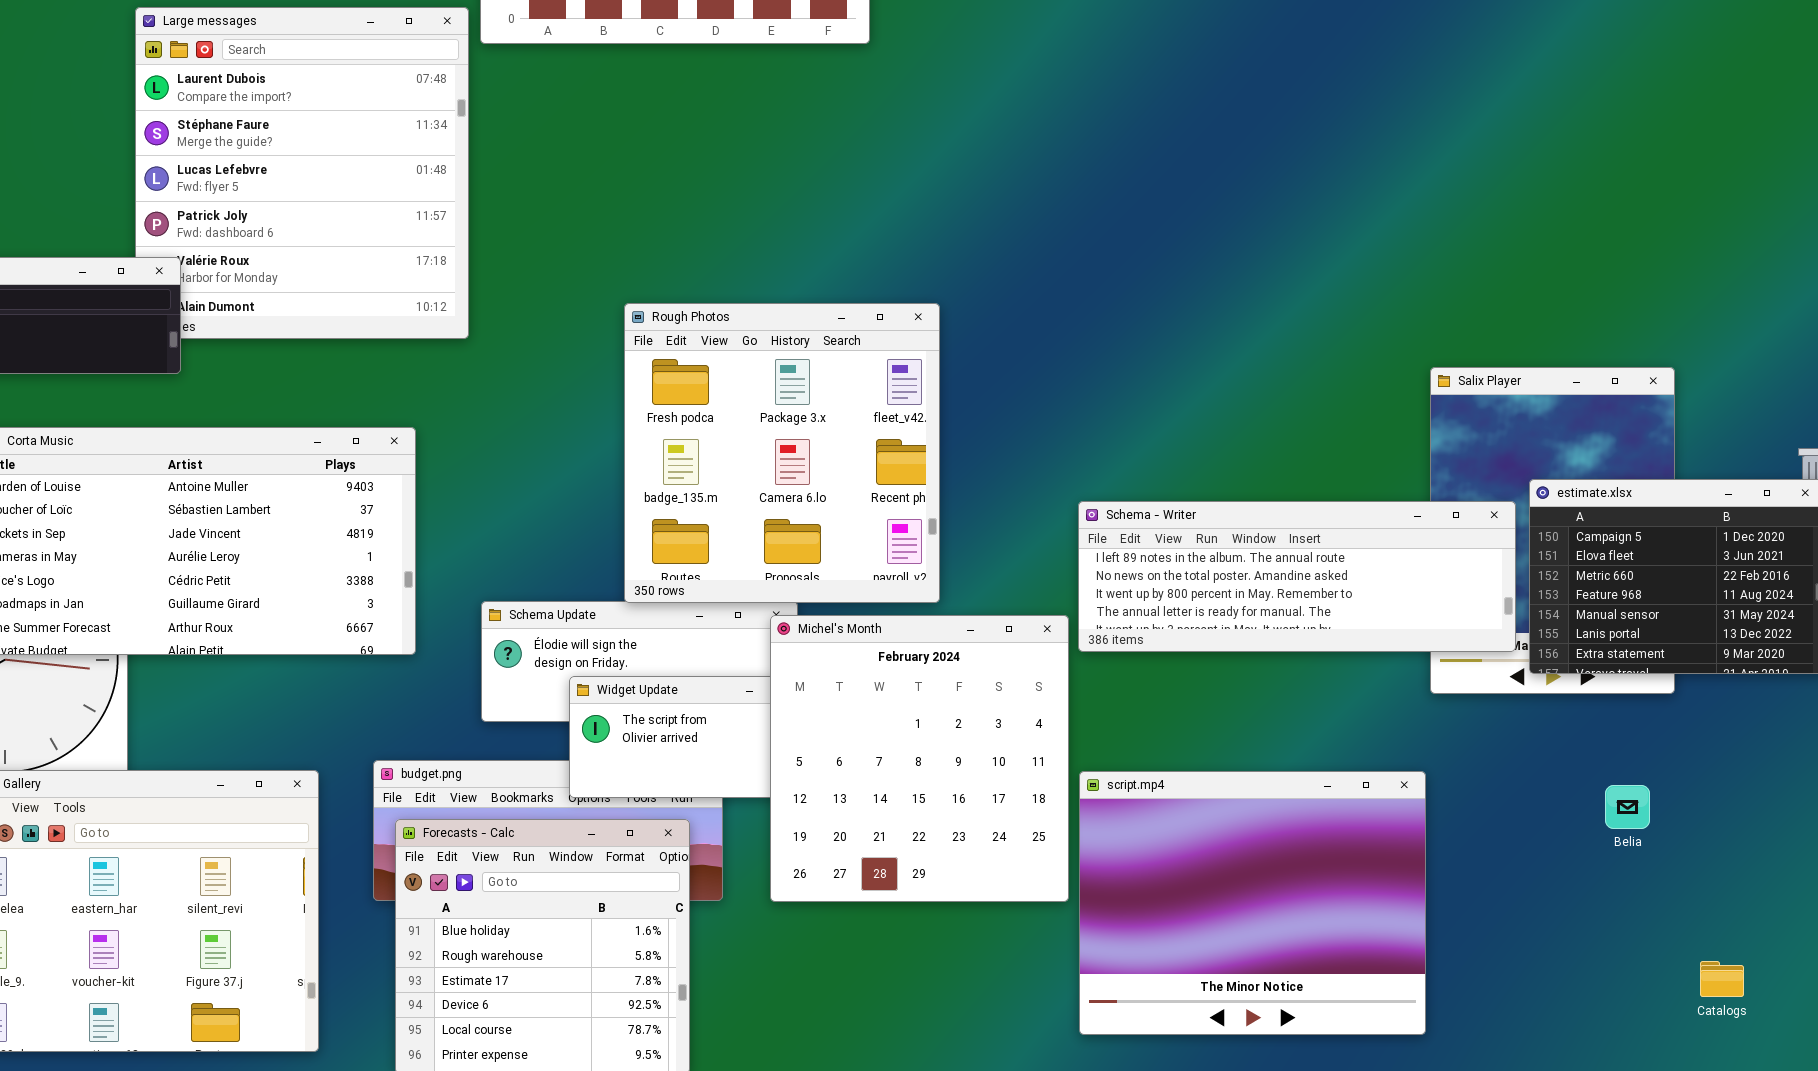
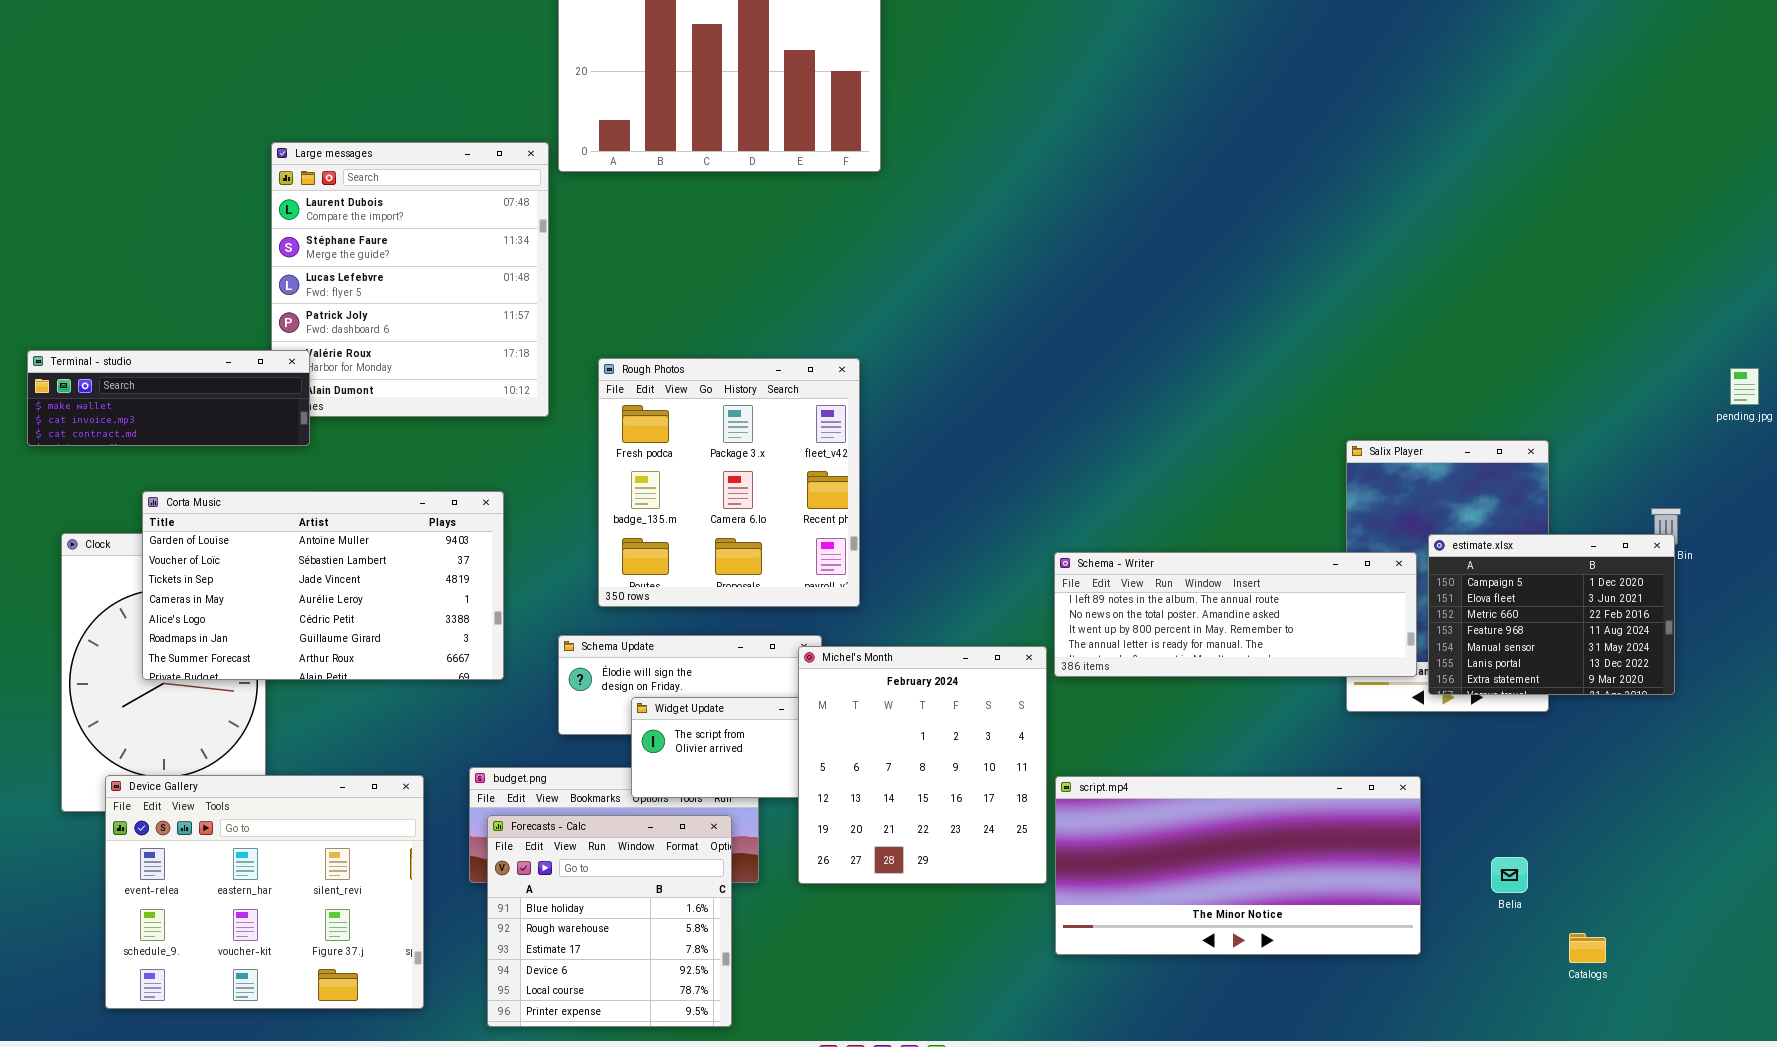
Rough Photos: [624,303,940,603] -> [598,358,860,607], moved
script.mp4: [1079,771,1426,1035] -> [1055,776,1421,955], resized
Belia: [1605,785,1650,829] -> [1491,857,1528,893], moved

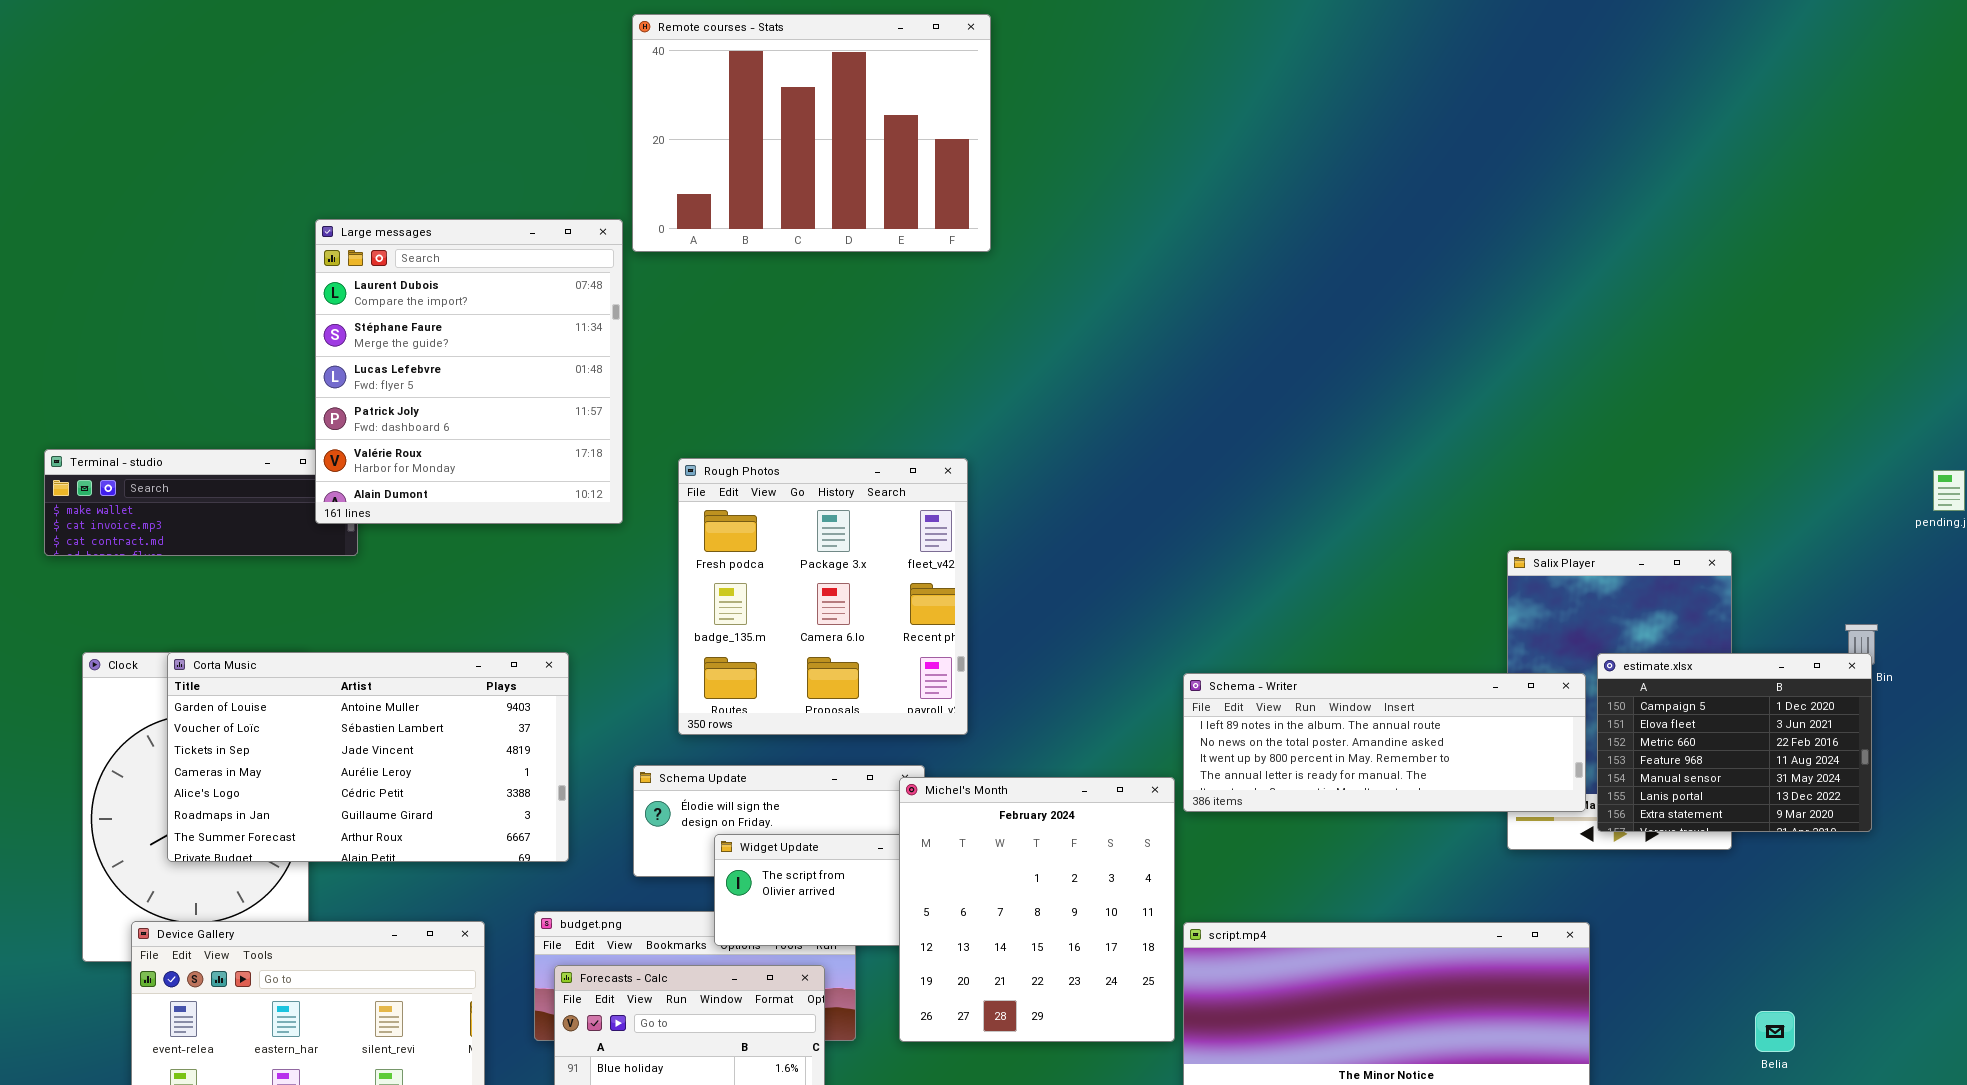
Large messages: [271,142,549,417] -> [315,219,623,524], raised
Corta Music: [142,491,504,680] -> [167,652,569,862], moved
Belia: [1491,857,1528,893] -> [1755,1011,1795,1052], moved

